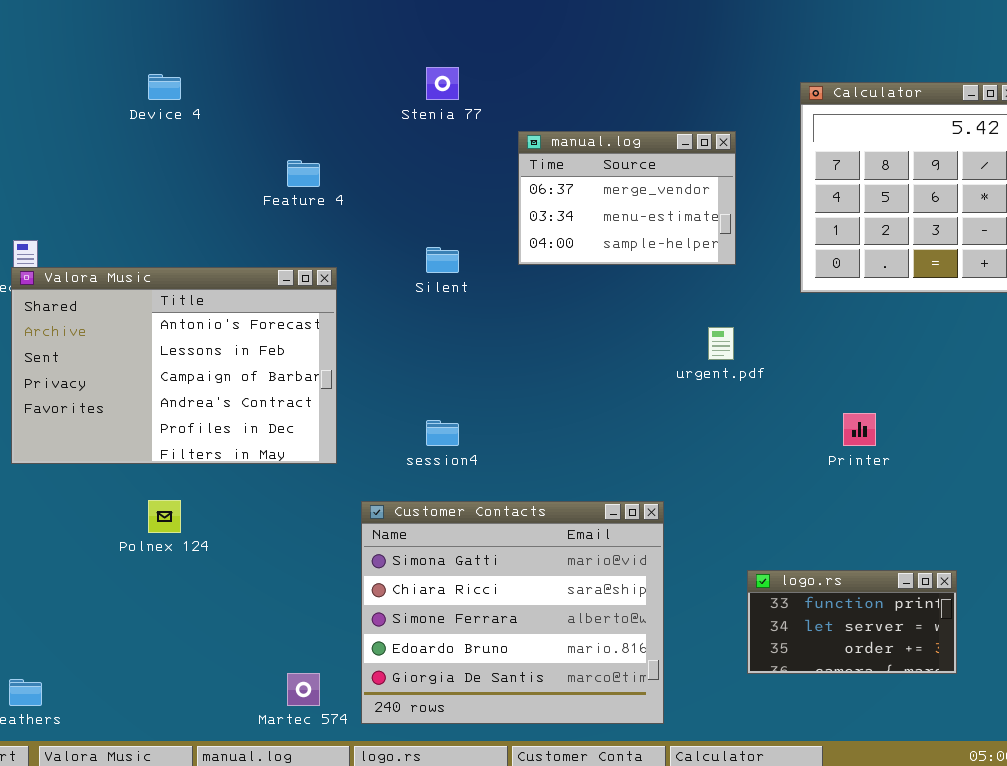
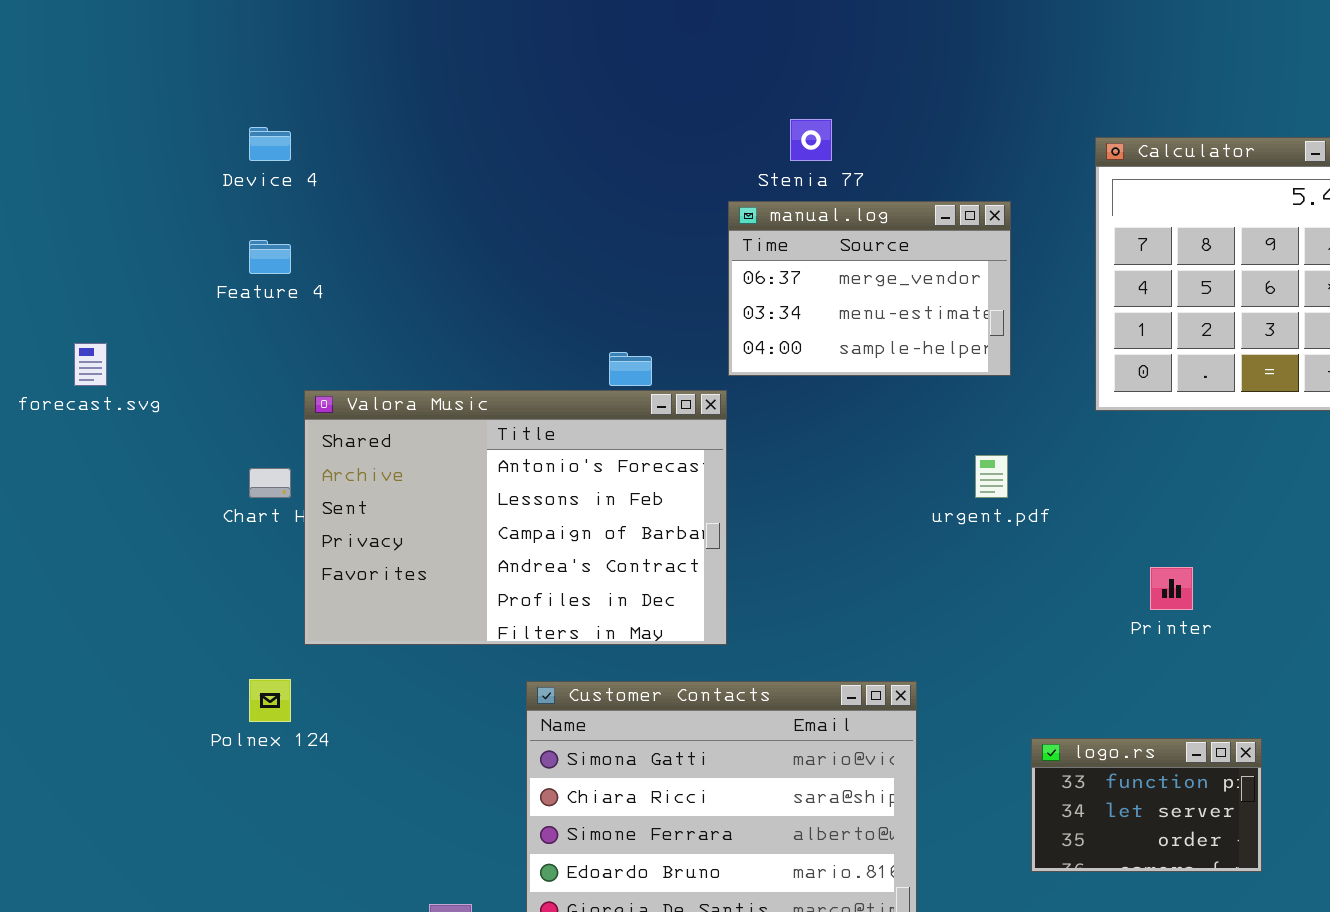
Stenia 77: [426,67,459,100] -> [790,119,832,161], moved
Feature 4: [287,160,320,187] -> [249,240,291,274], moved
Valora Music: [11,267,337,464] -> [304,390,727,645], moved
logo.rs: [747,570,957,674] -> [1031,738,1262,872], moved, resized

